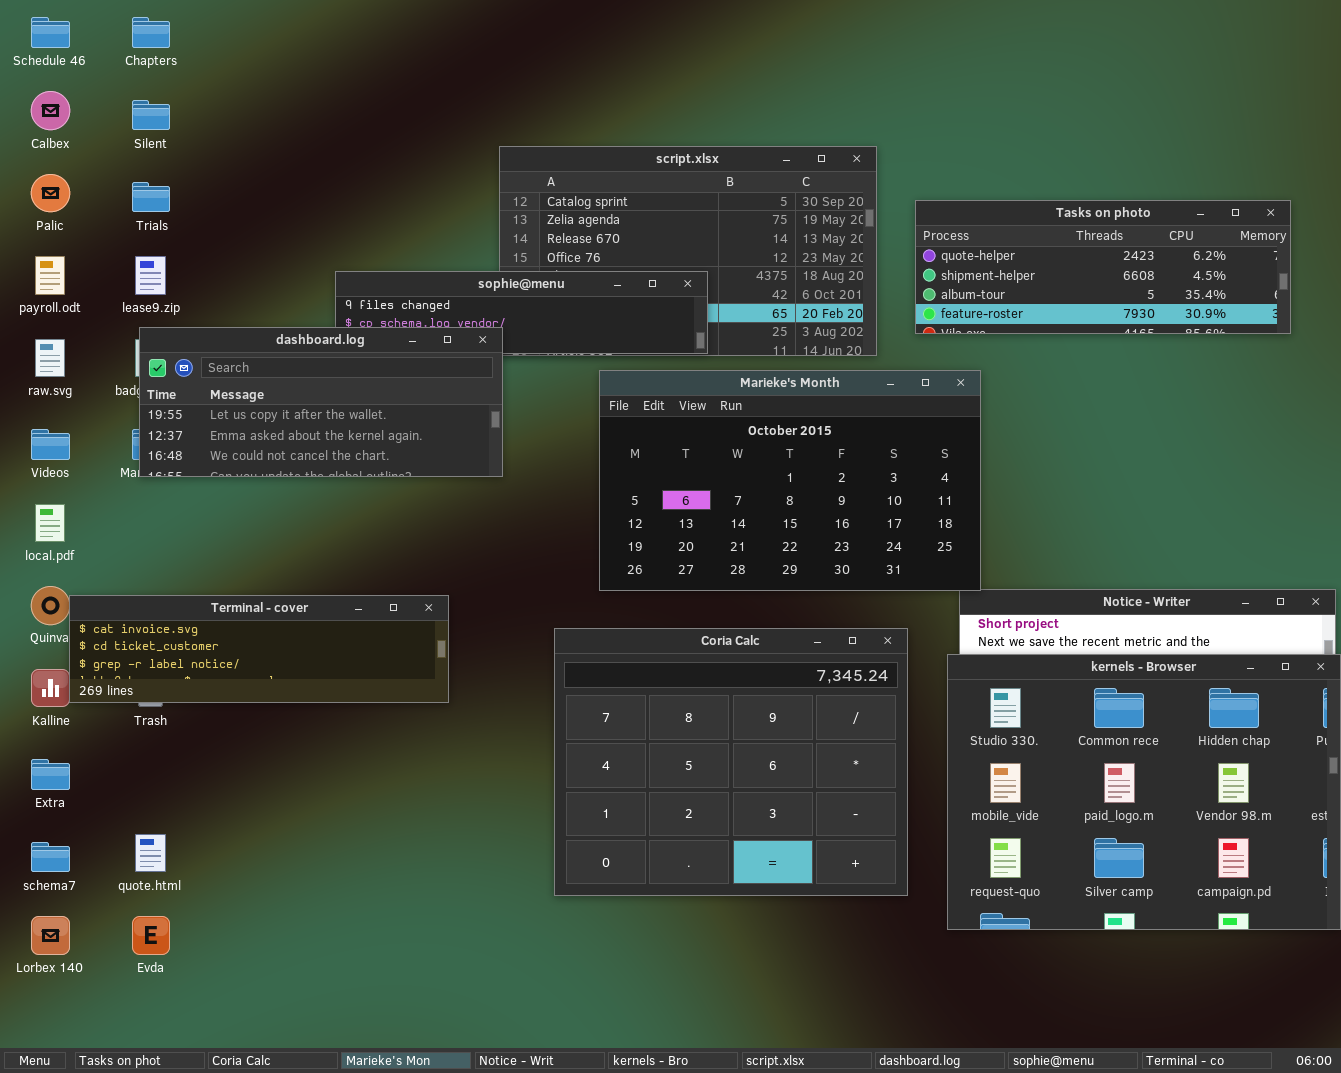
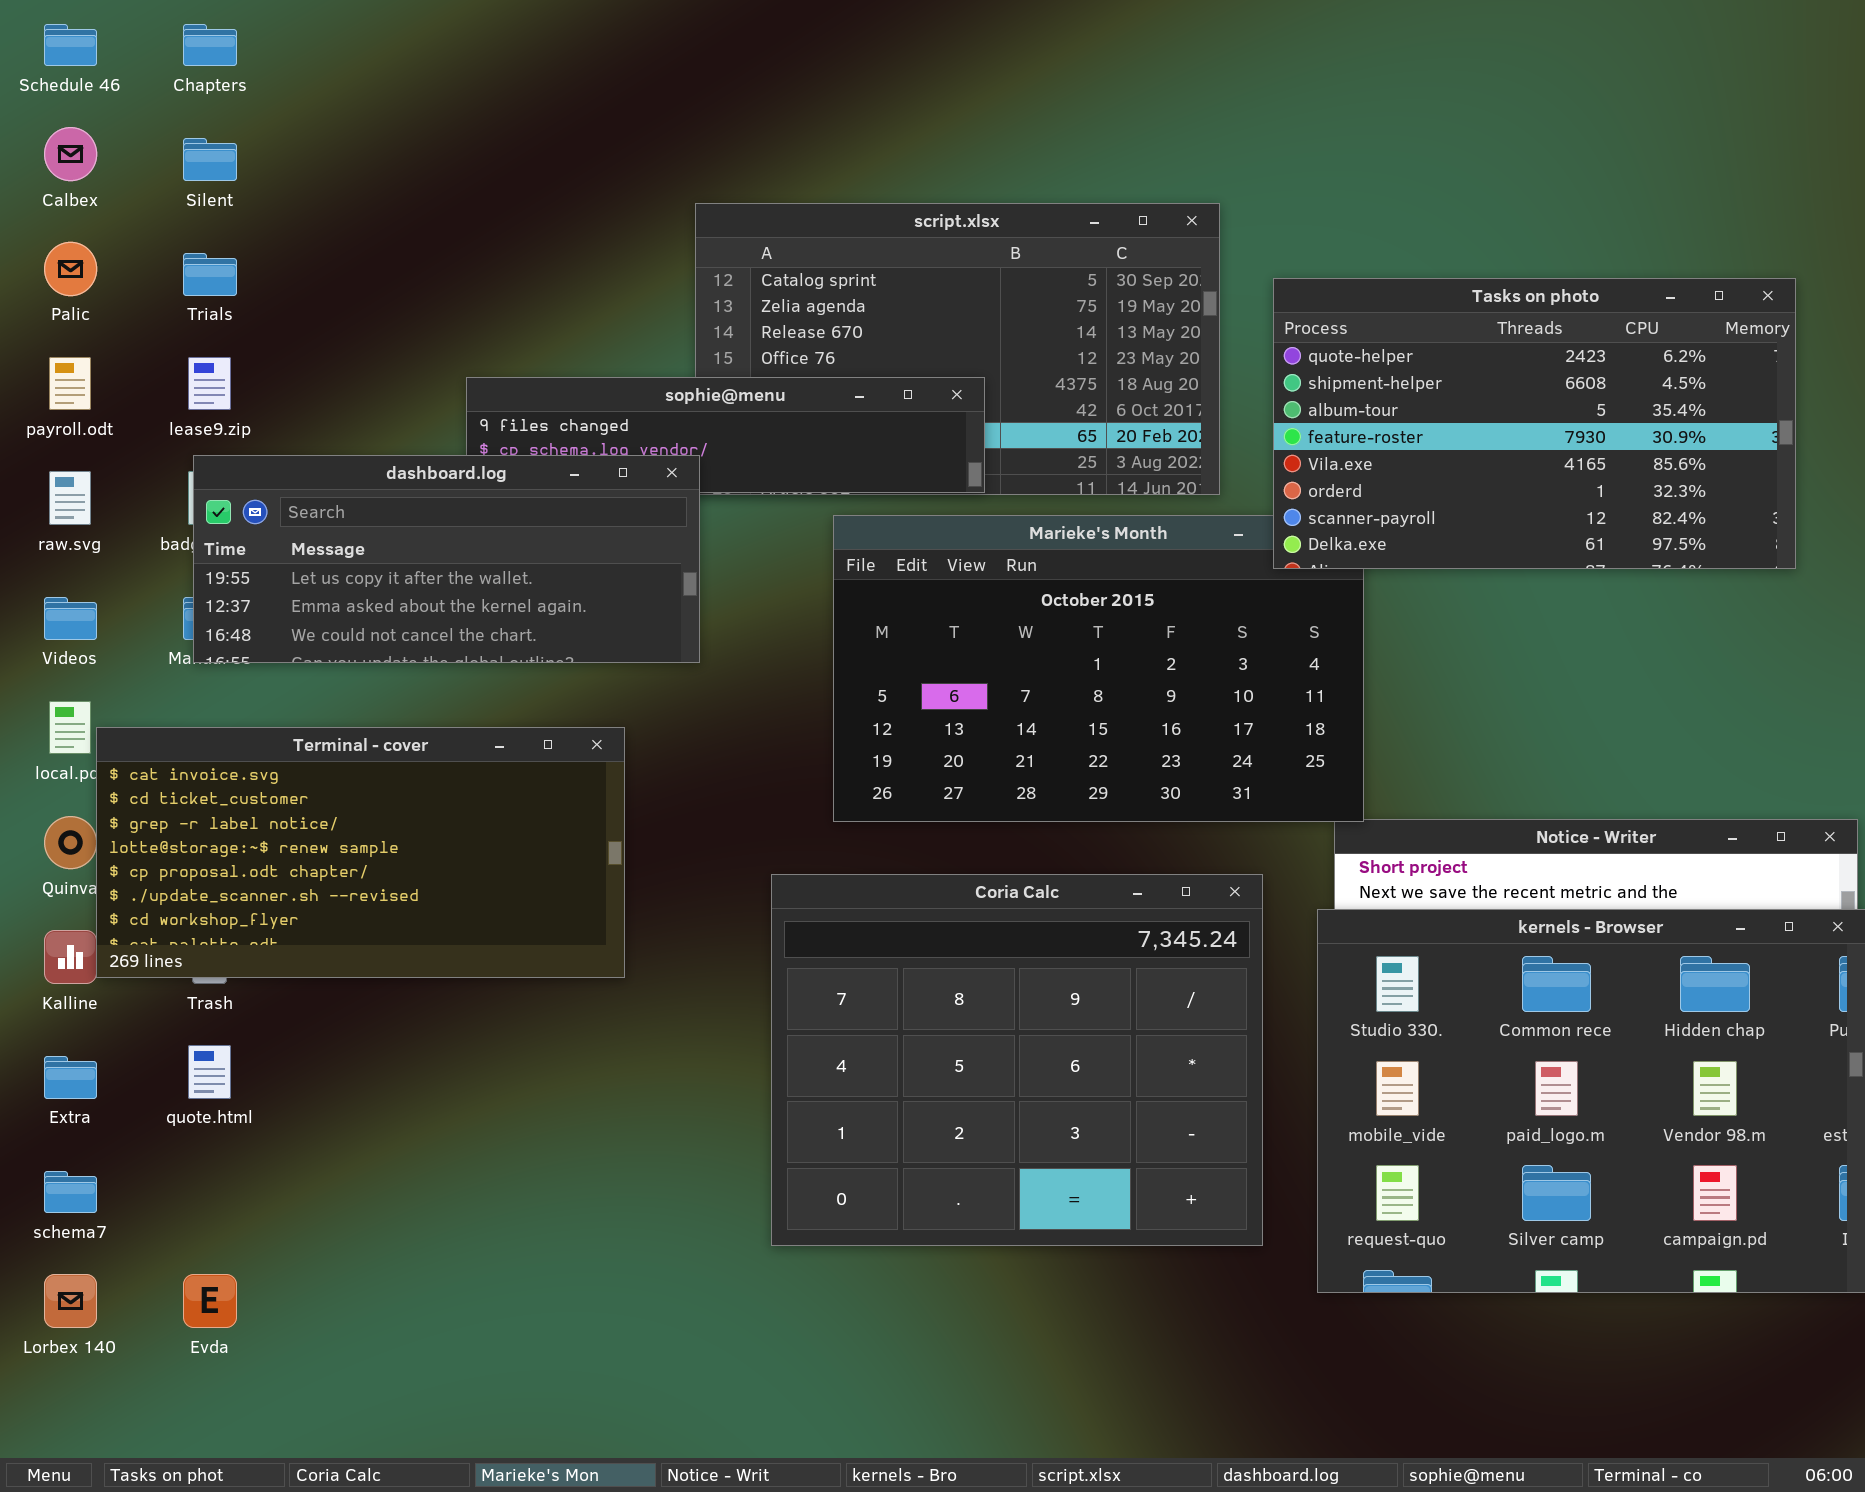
Tasks on photo: [915,200,1291,334] -> [1273,278,1796,569], resized
Terminal - cover: [69,595,449,703] -> [96,727,625,978], resized
quote.html: [135,834,166,872] -> [188,1045,231,1099], moved

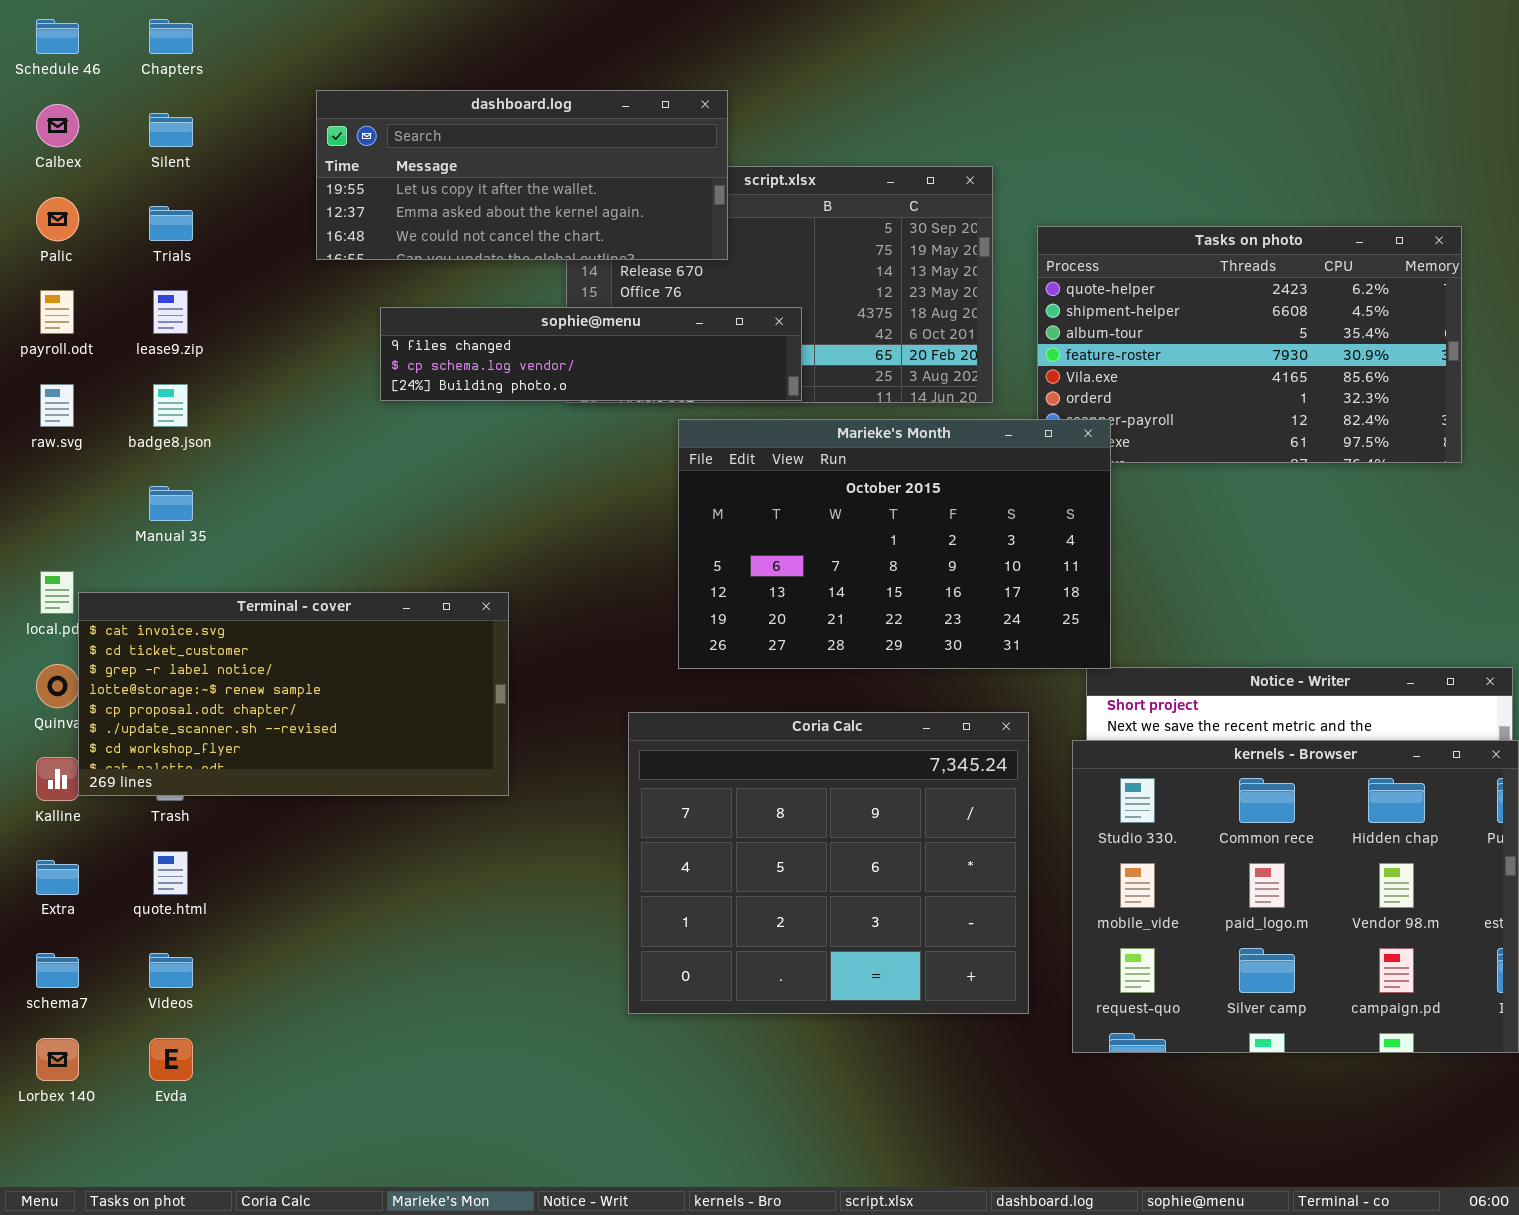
dashboard.log: [193,455,700,663] -> [316,90,728,260], moved
Marieke's Month: [833,515,1364,822] -> [678,419,1111,669], raised
Videos: [44,597,97,640] -> [149,953,193,988], moved

